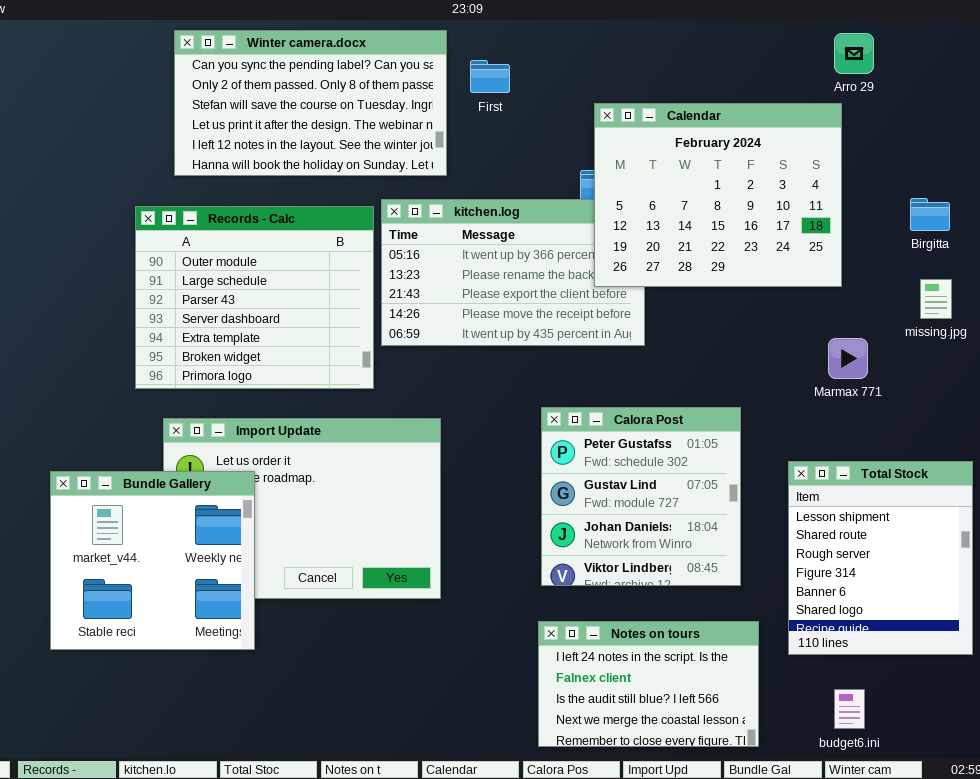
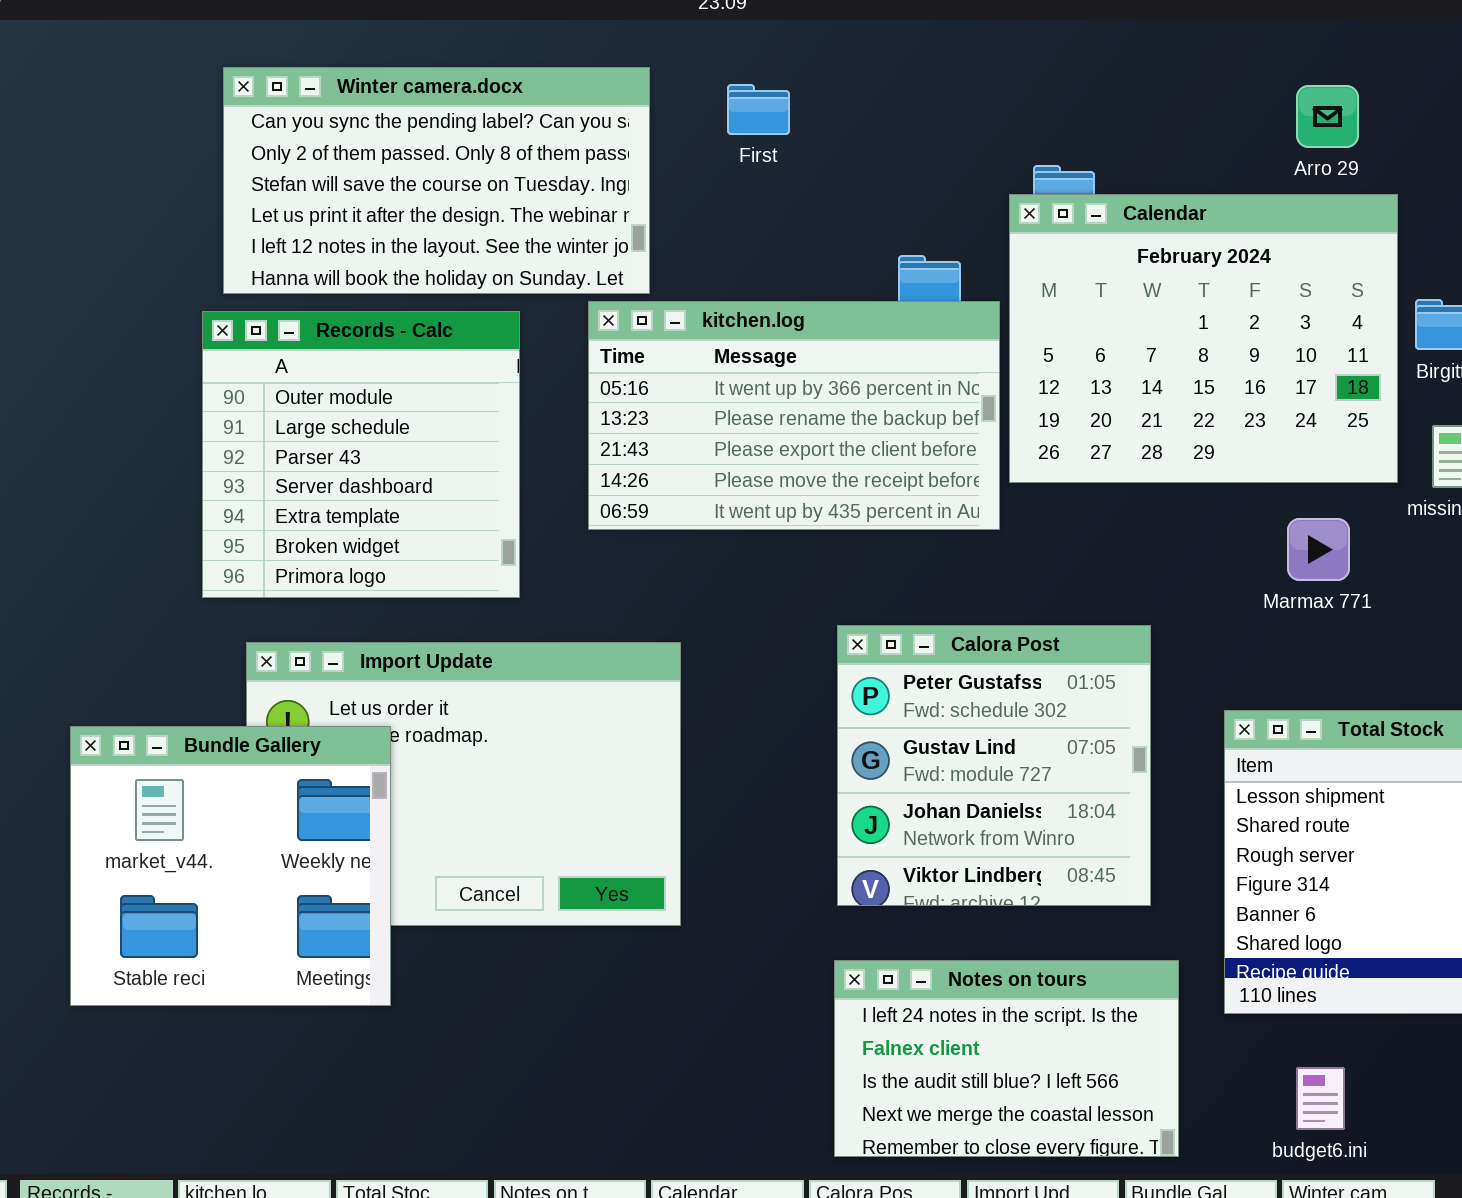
Winter camera.docx: [174,30,447,176] -> [223,67,650,294], moved
Arro 29: [834,33,874,74] -> [1296,85,1359,148], moved
Calendar: [594,103,842,287] -> [1009,194,1398,483], moved
Records - Calc: [135,206,374,389] -> [202,311,520,598], resized

